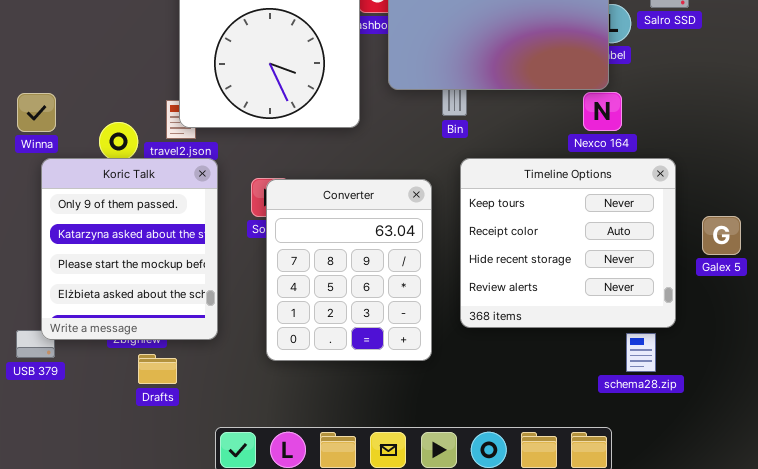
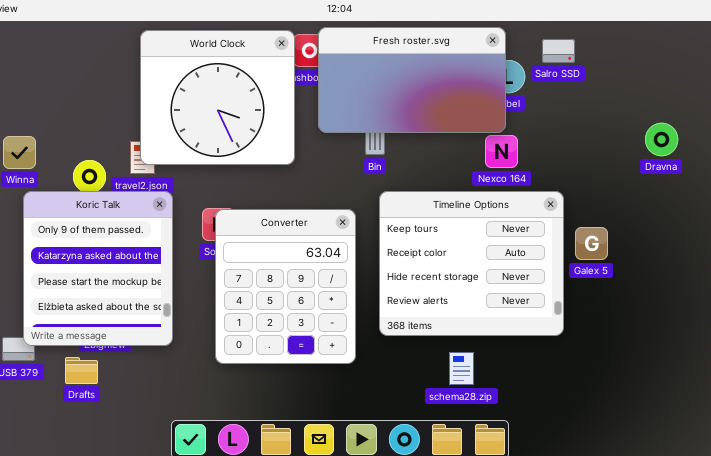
Galex 5: [702,216,741,255] -> [575,227,608,260], moved
schema28.zip: [626,333,656,372] -> [449,352,474,385], moved
Drafts: [138,354,177,384] -> [65,357,98,384], moved

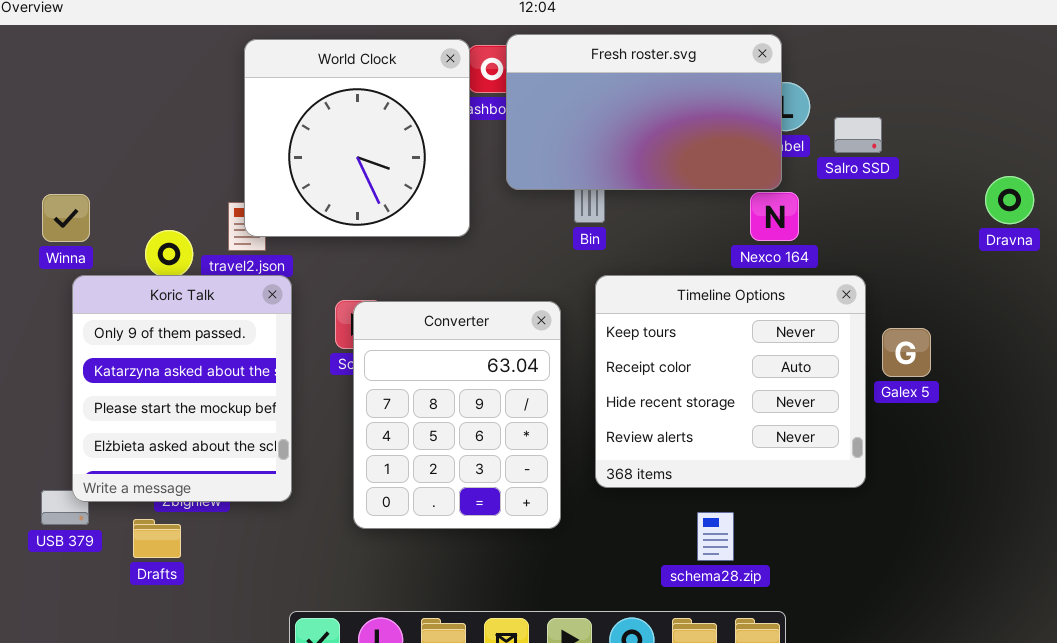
Salro SSD: [542,39,575,63] -> [834,117,882,153], moved

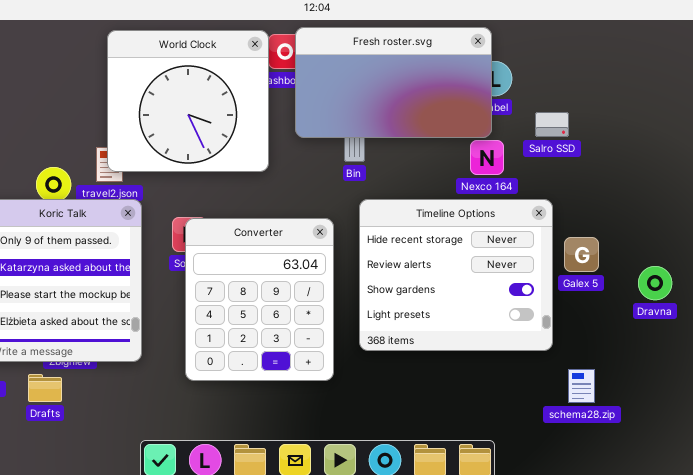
Salro SSD: [834,117,882,153] -> [535,112,569,137], moved
Dravna: [985,176,1034,224] -> [638,266,672,300], moved
Timeline Options: [595,275,866,488] -> [359,199,553,351], scrolled down 2 rows
schema28.zip: [697,512,734,561] -> [568,369,595,403], moved

